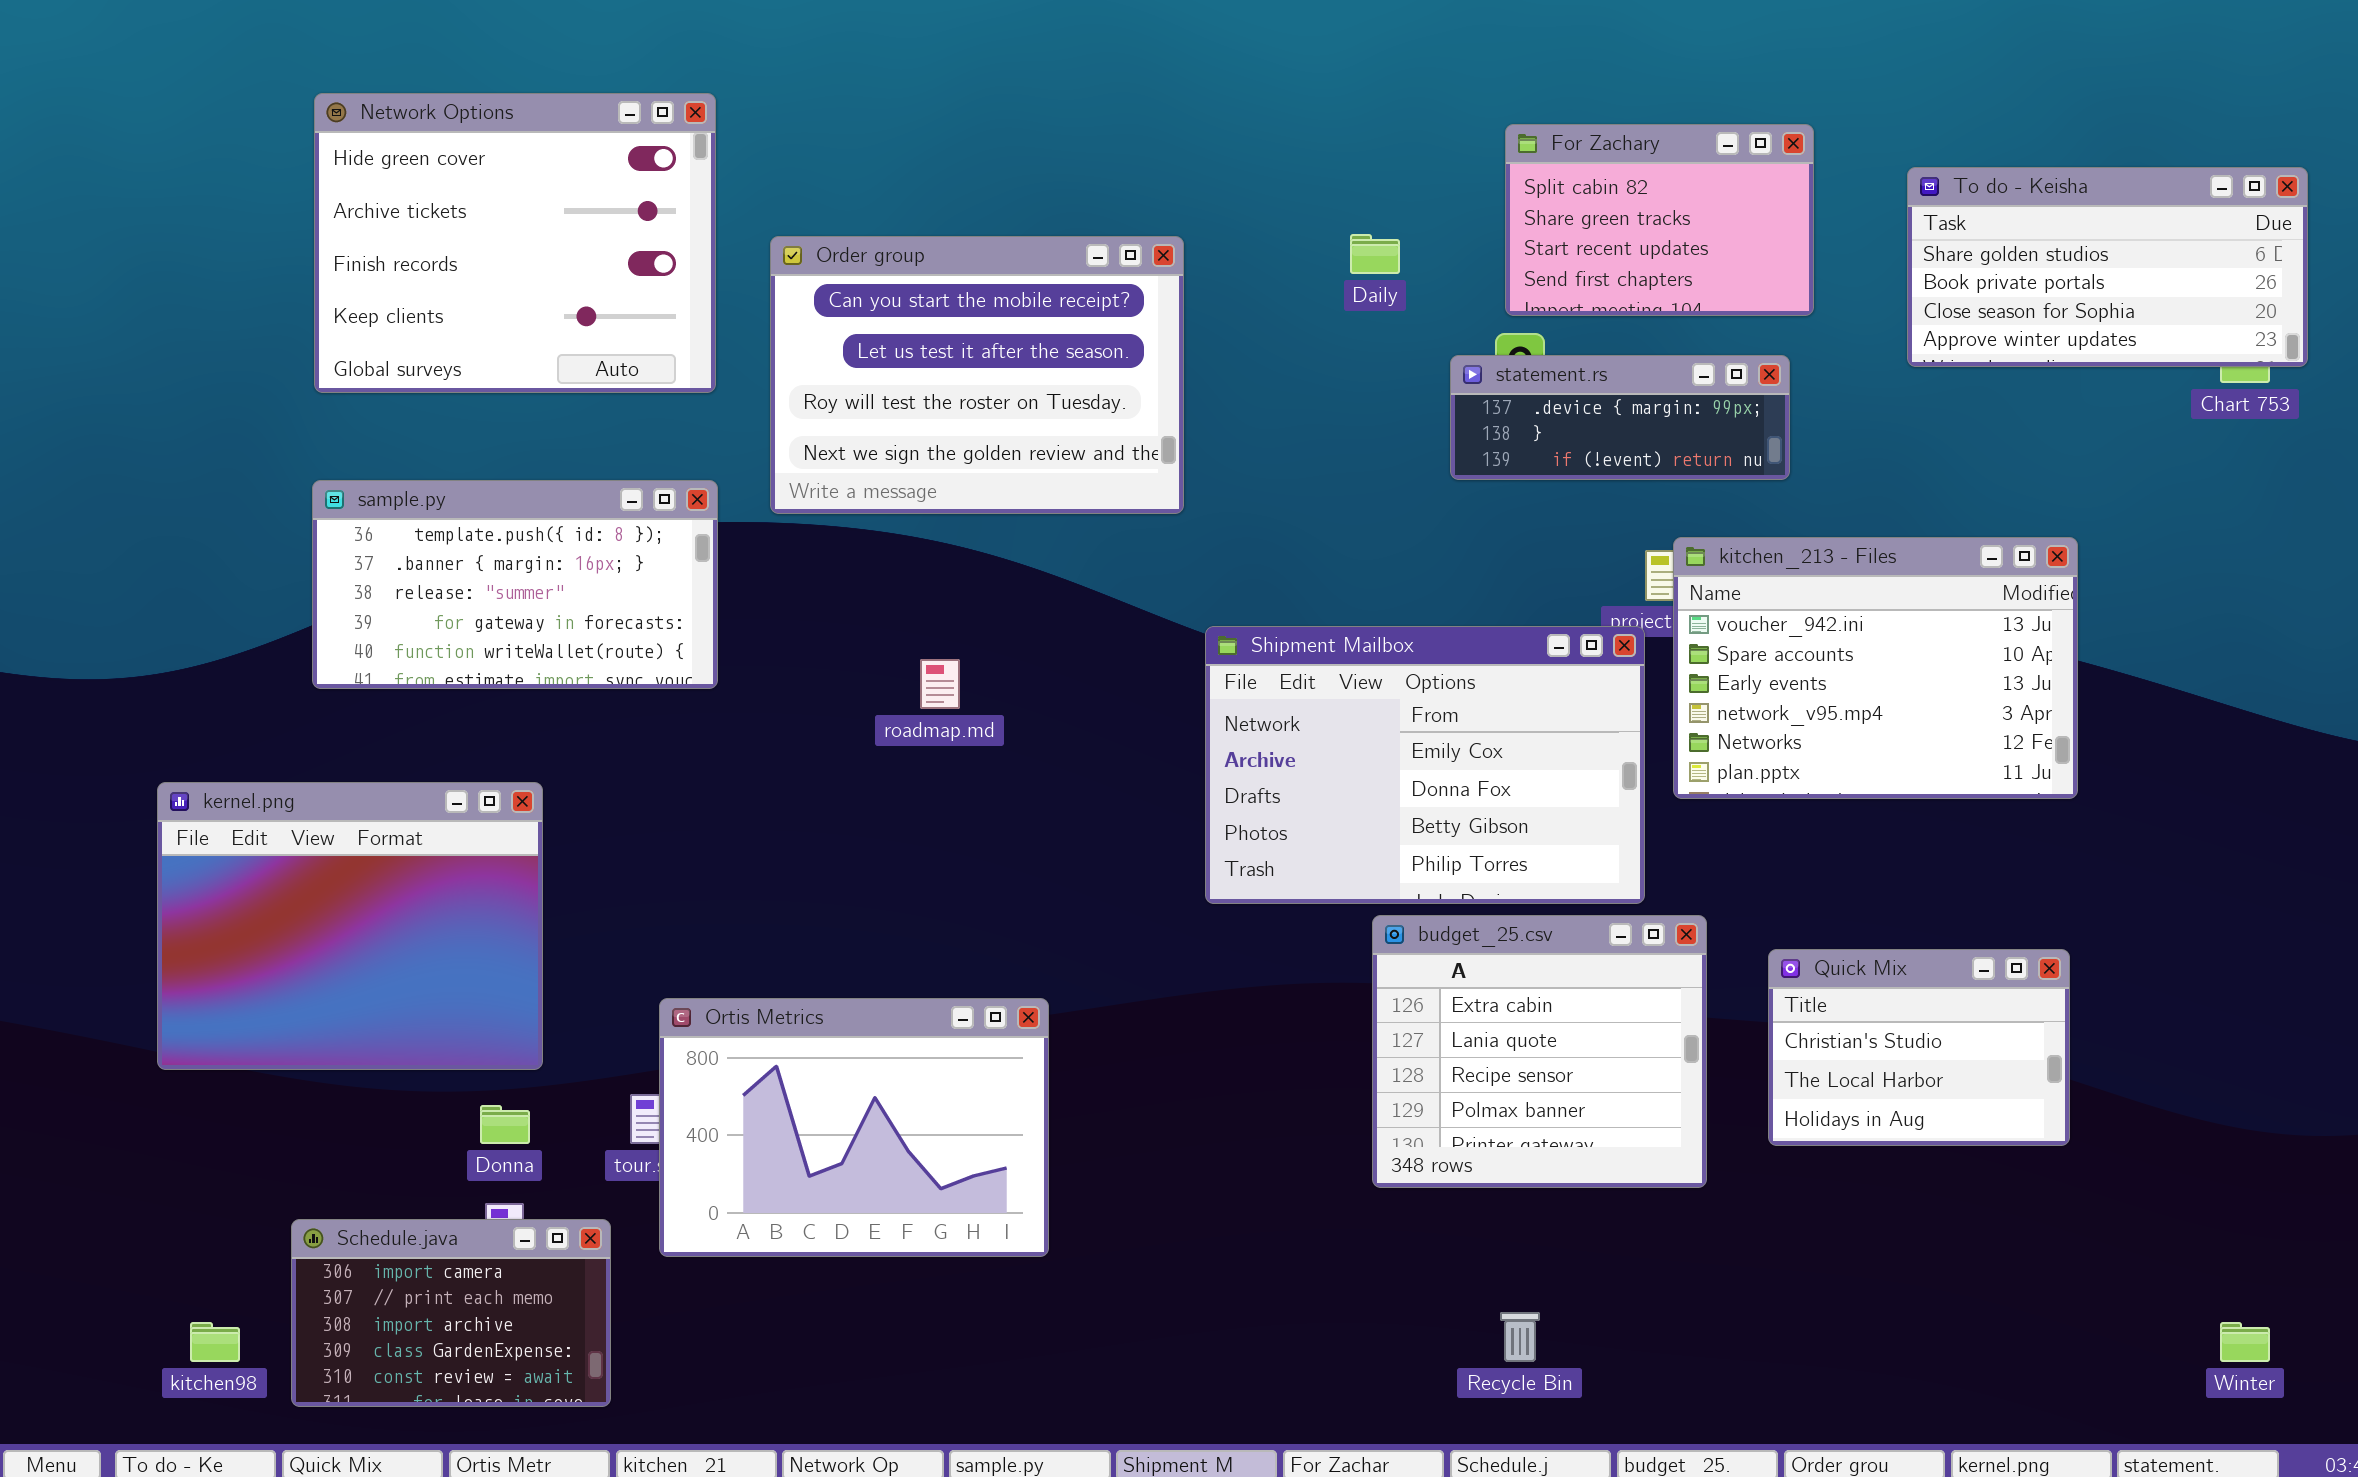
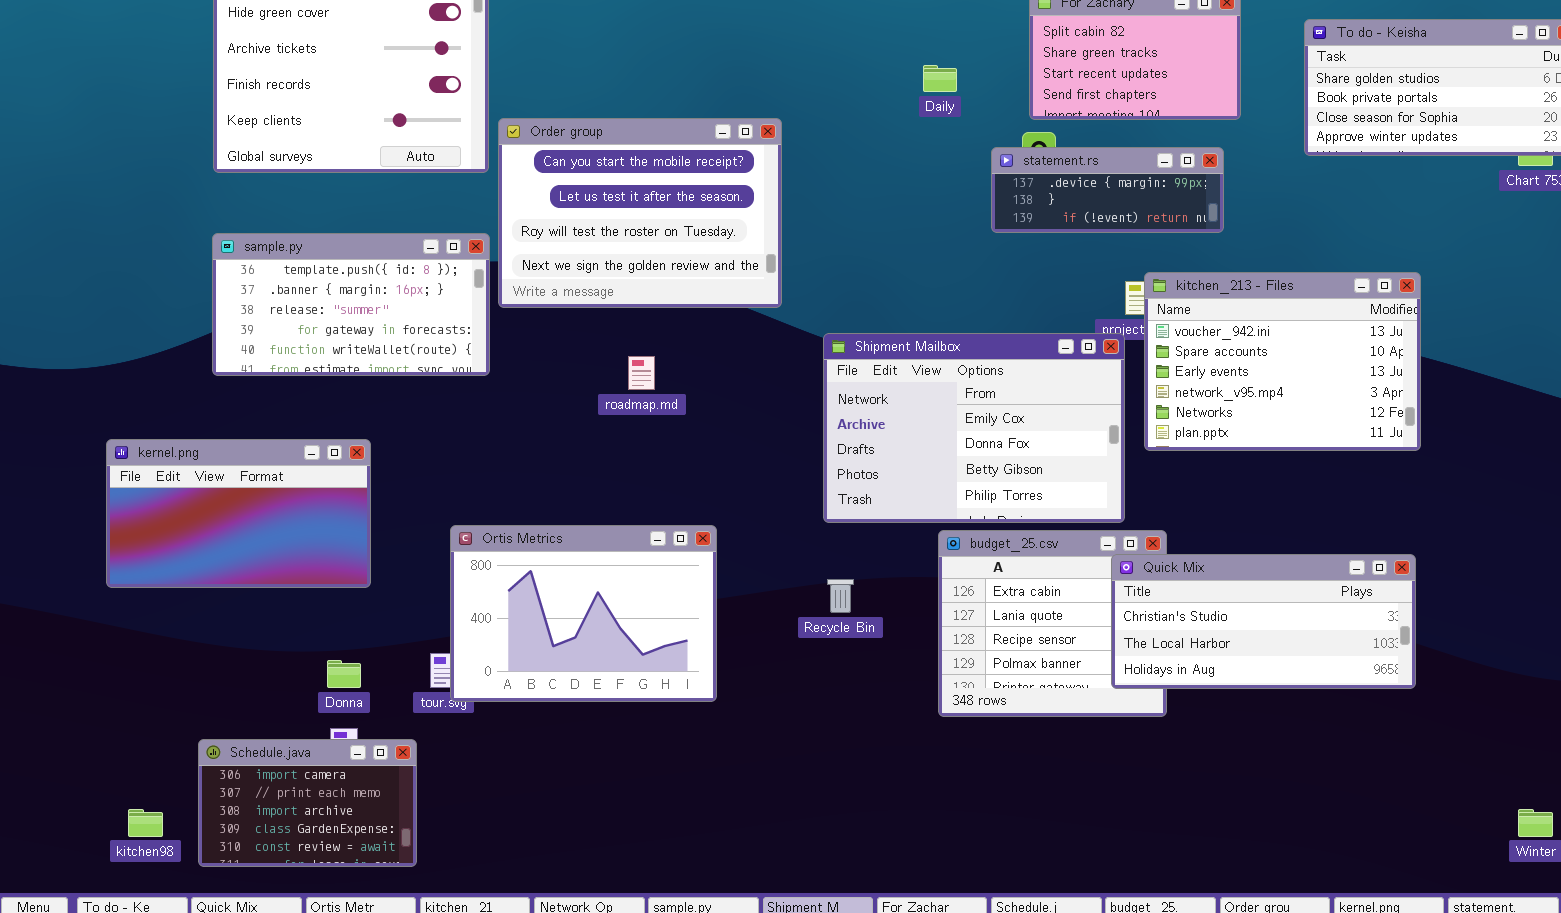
Order group: [770,236,1184,514] -> [498,118,782,308], moved
kernel.png: [157,782,543,1070] -> [106,439,371,588], resized
Quick Mix: [1768,949,2070,1146] -> [1111,554,1416,689], resized
Ortis Metrics: [659,998,1049,1257] -> [450,525,717,702], moved
Recycle Bin: [1500,1312,1540,1362] -> [827,579,854,613], moved

